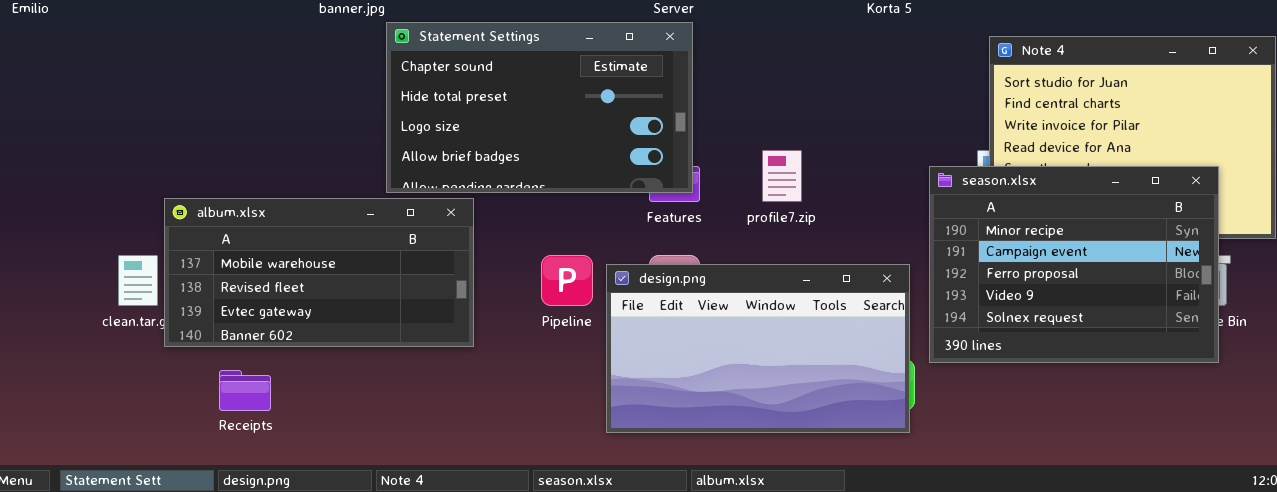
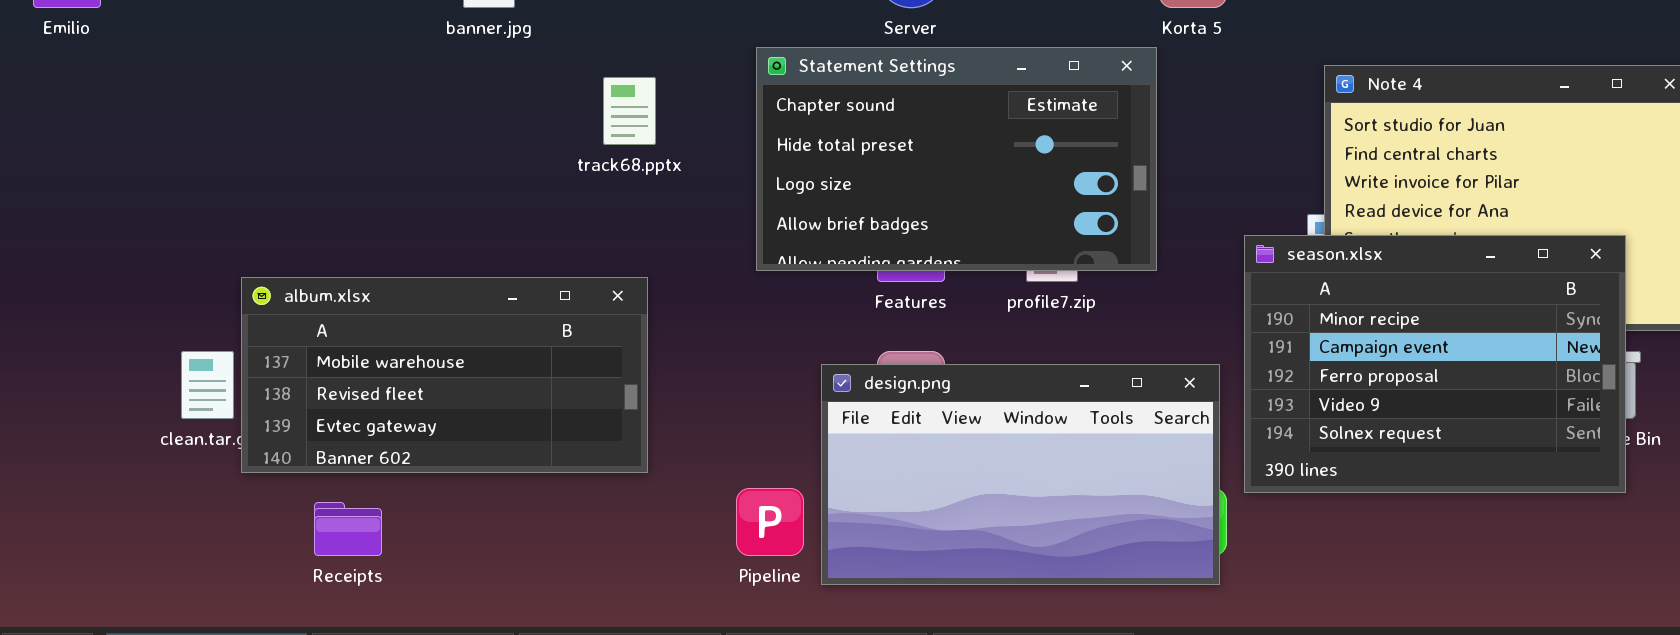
Statement Settings: [386,22,693,193] -> [756,47,1157,271], moved
Pipeline: [541,255,593,306] -> [736,488,804,556], moved

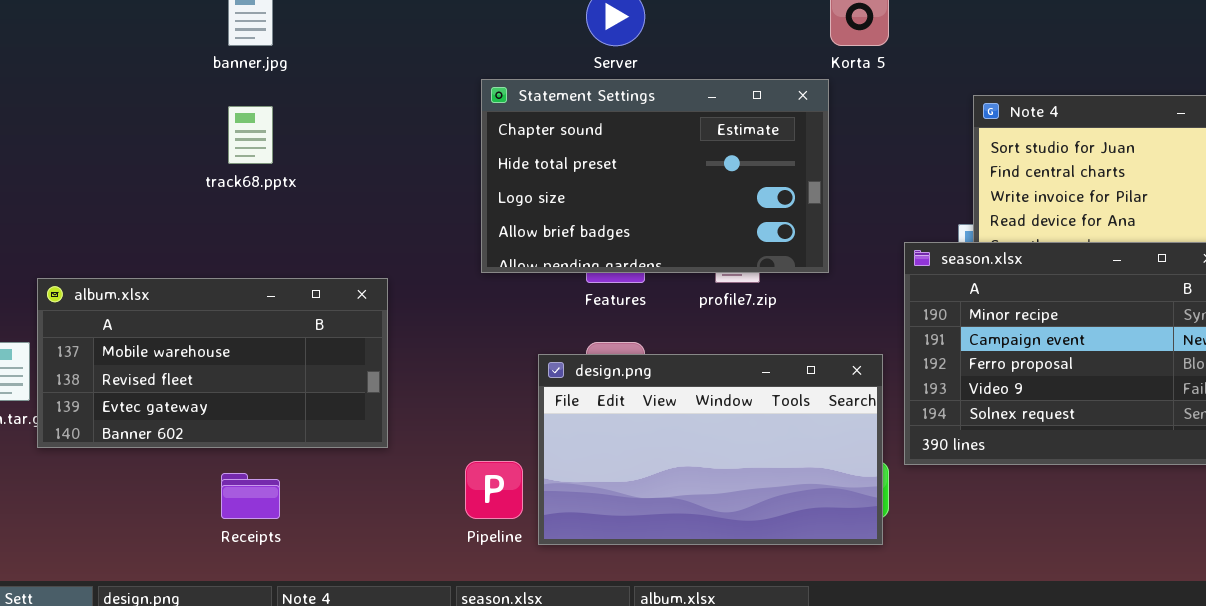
track68.pptx: [603,77,656,145] -> [228,106,273,164], moved
Receipts: [314,502,382,556] -> [221,473,280,519], moved

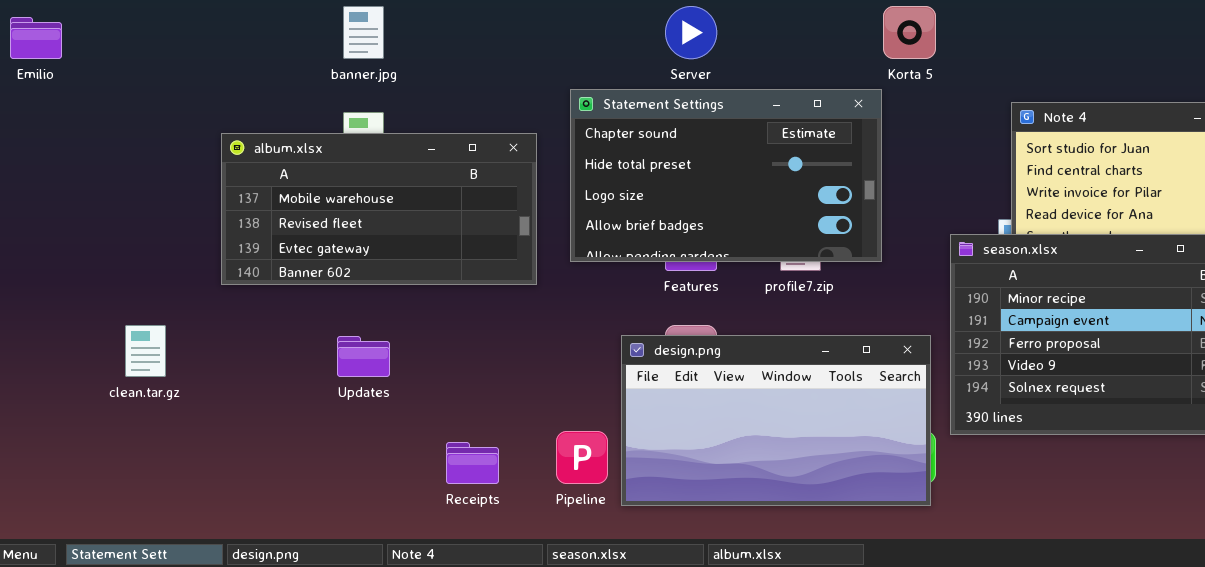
album.xlsx: [37,278,388,448] -> [221,133,537,285], moved
Receipts: [221,473,280,519] -> [446,442,499,484], moved

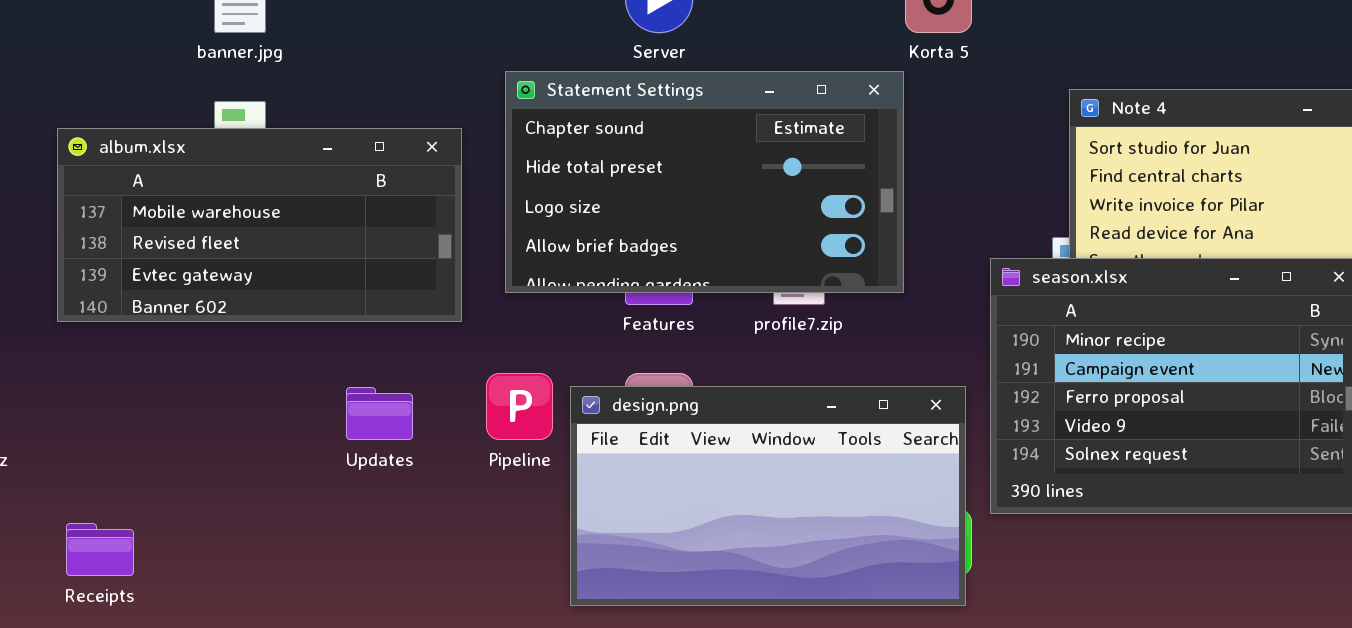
Updates: [337,336,390,377] -> [346,387,413,440], moved
Pipeline: [556,431,608,484] -> [486,373,553,440], moved
Receipts: [446,442,499,484] -> [66,523,134,576], moved

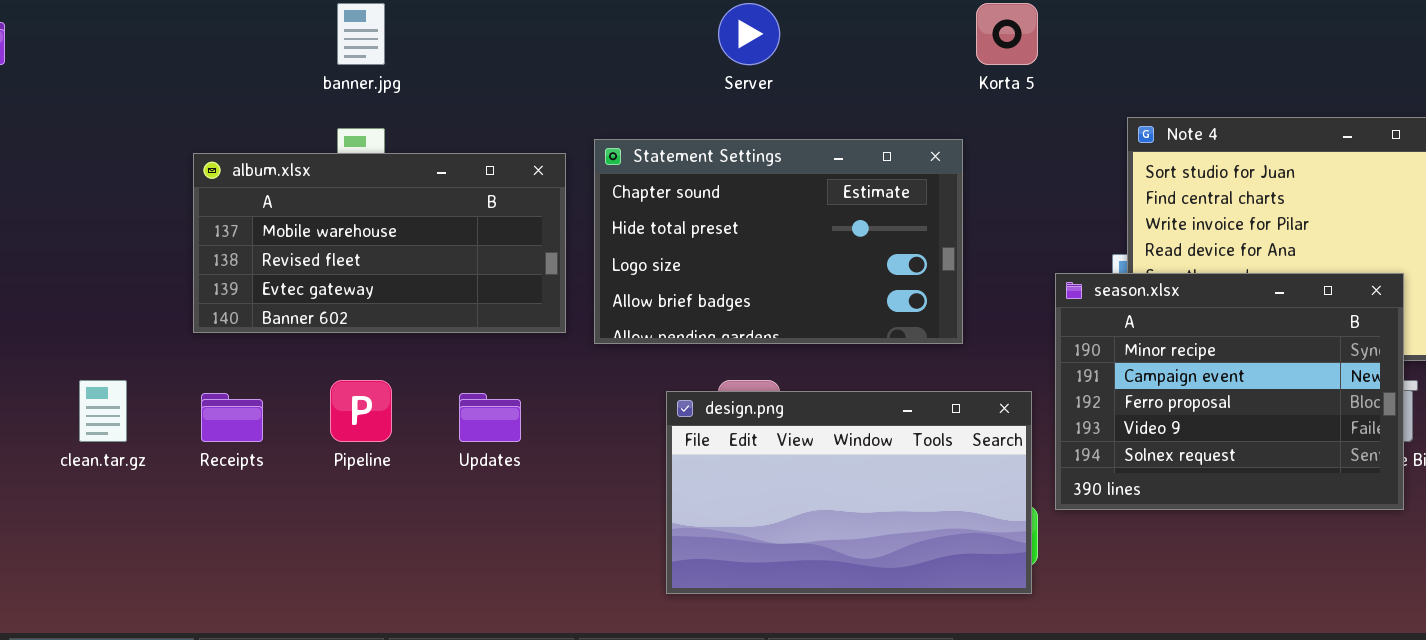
Statement Settings: [505,71,904,293] -> [594,139,963,344], moved
Pipeline: [486,373,553,440] -> [330,380,392,442], moved
Receipts: [66,523,134,576] -> [201,393,263,442], moved

